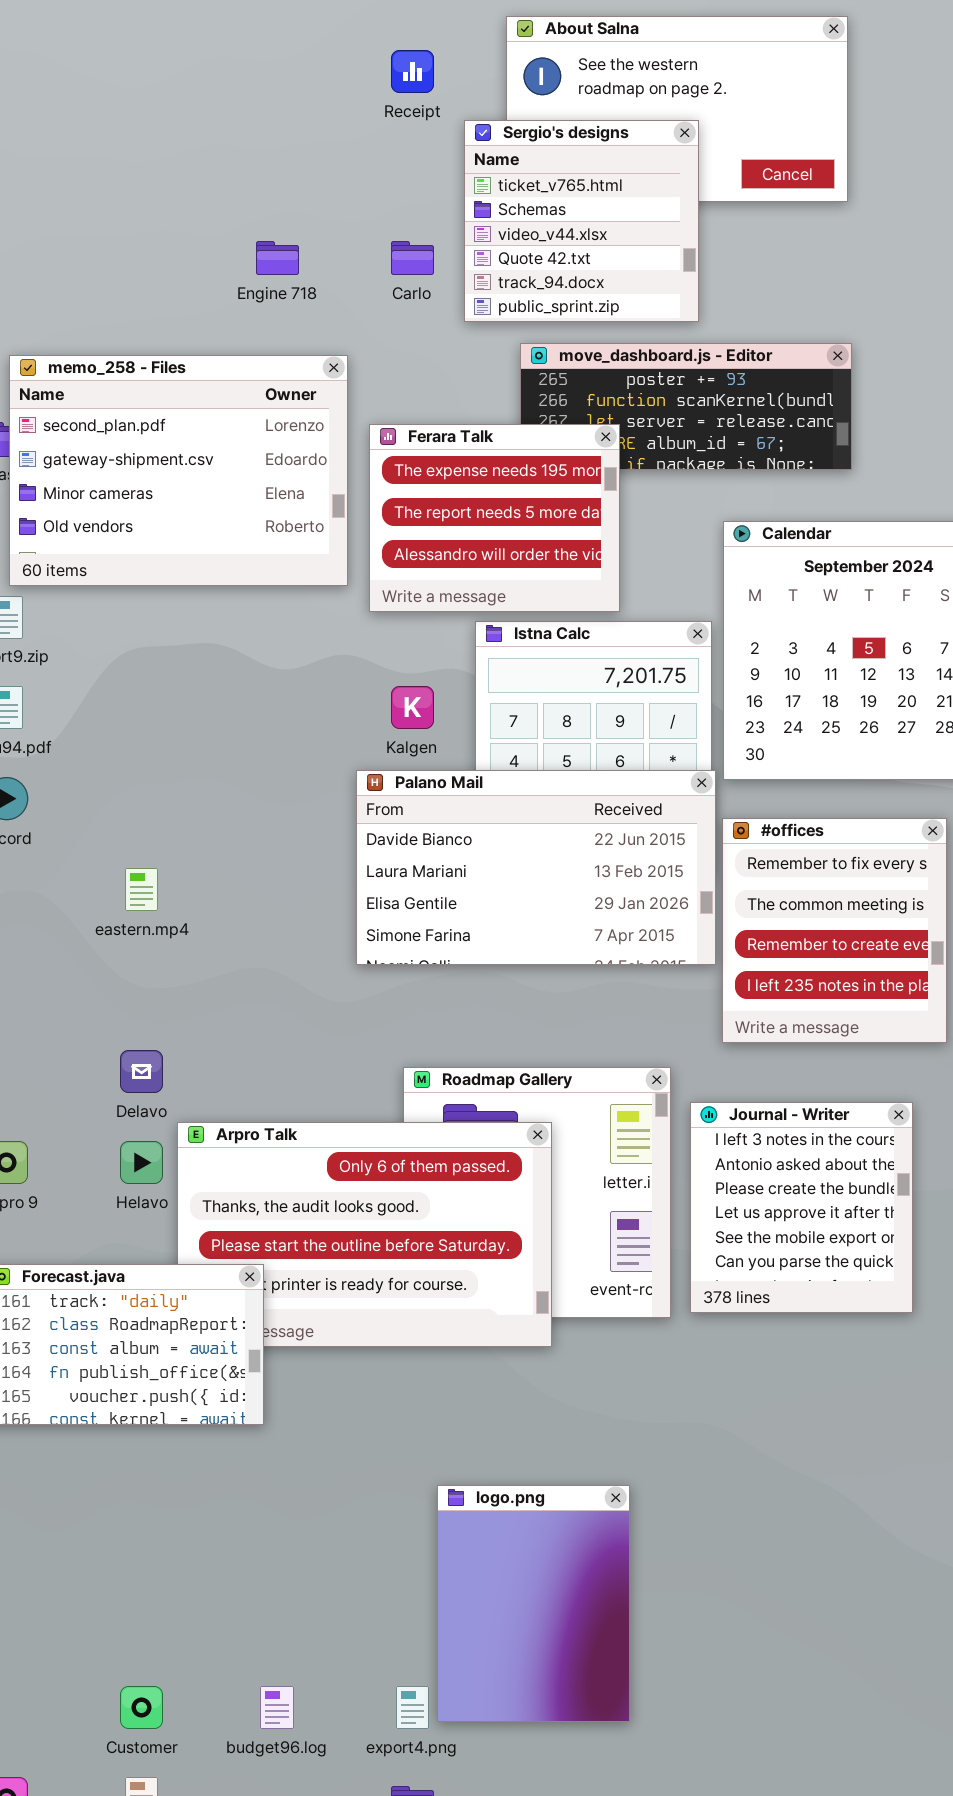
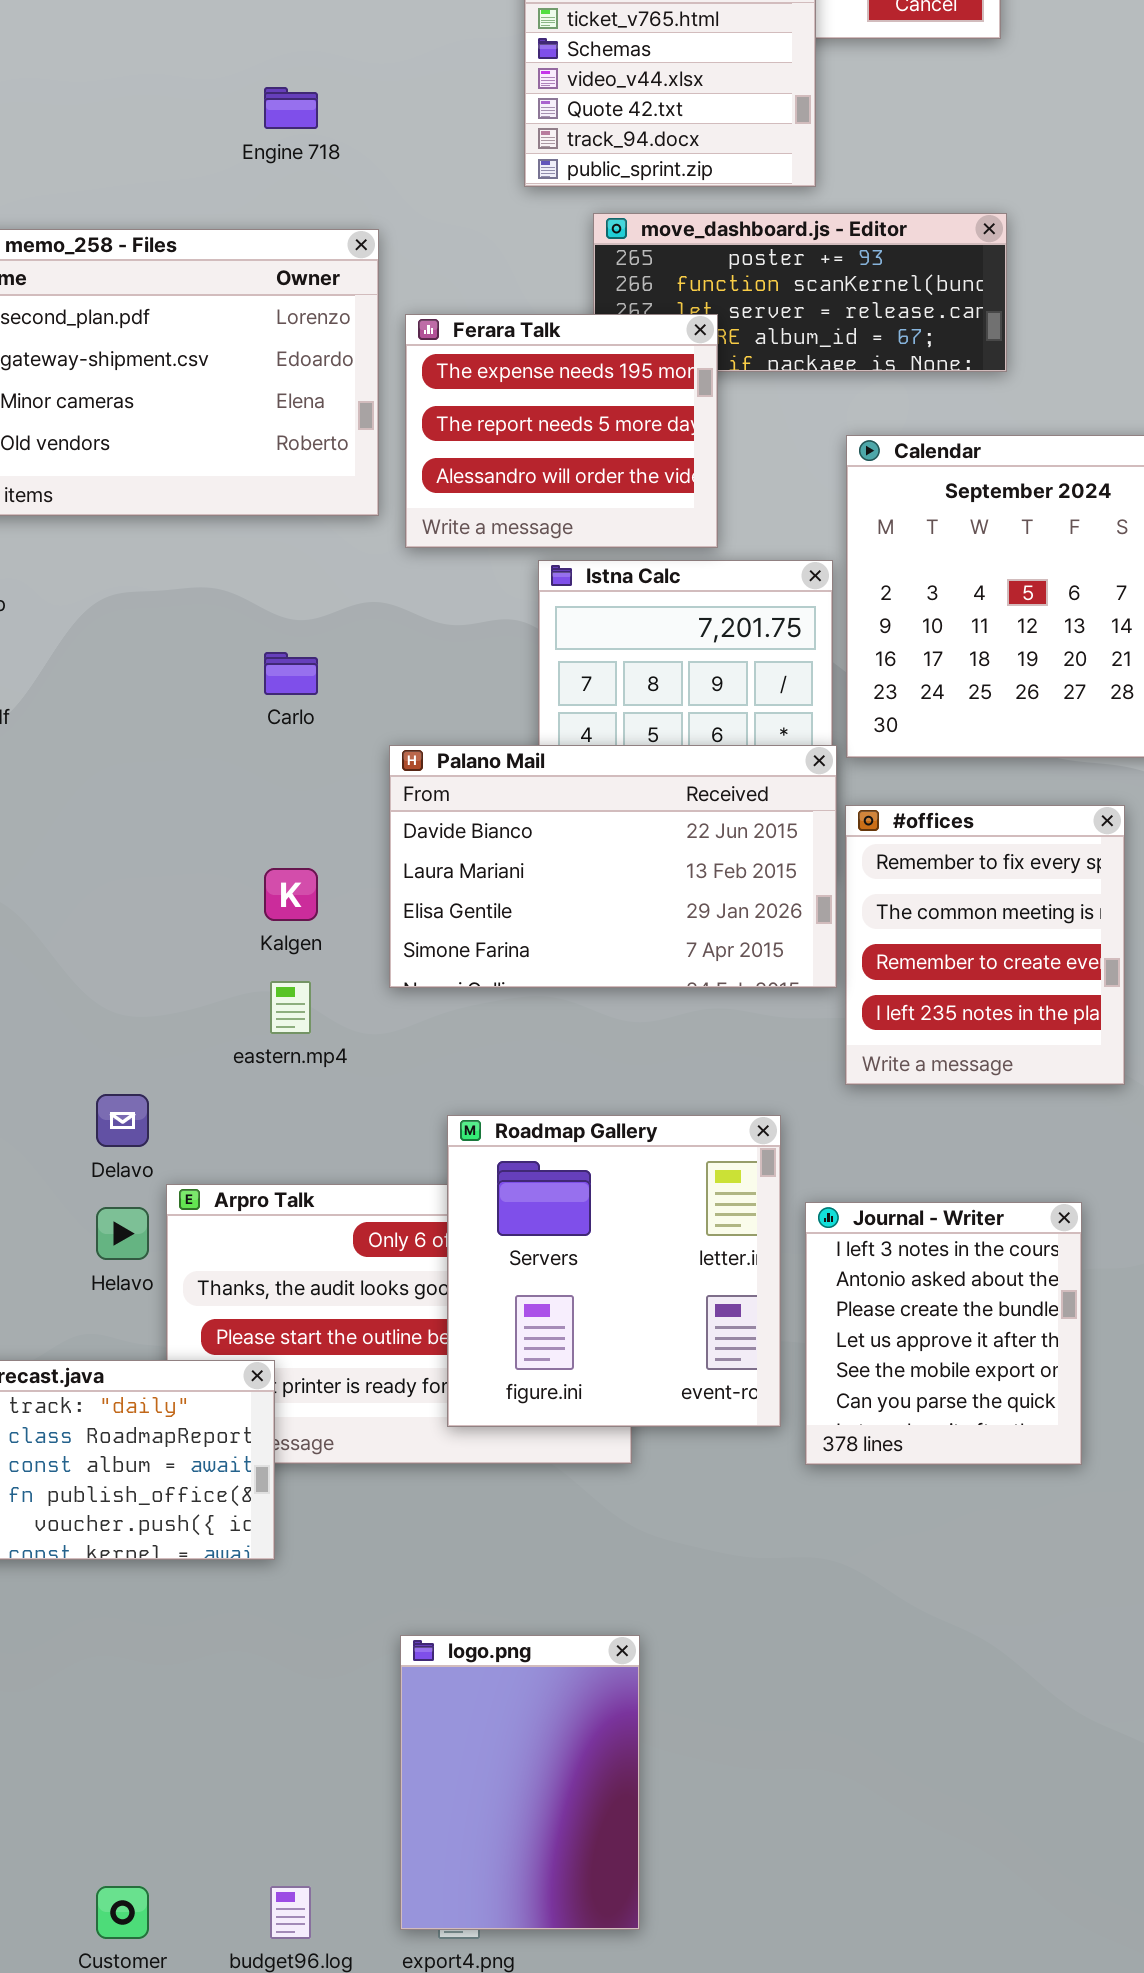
Carlo: [391,241,434,275] -> [264,652,318,695], moved
Kalgen: [391,686,434,729] -> [264,868,318,921], moved
eastern.mp4: [125,868,158,911] -> [270,981,311,1034], moved
Roadmap Gallery: [403,1067,671,1318] -> [447,1115,781,1427], raised
Journal - Writer: [690,1102,913,1313] -> [805,1202,1082,1465], moved
logo.png: [437,1485,630,1722] -> [400,1635,640,1930], moved

